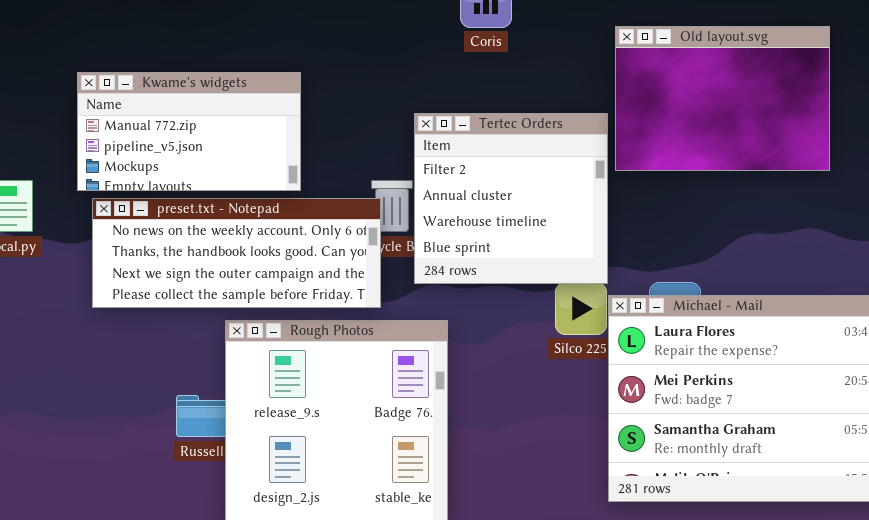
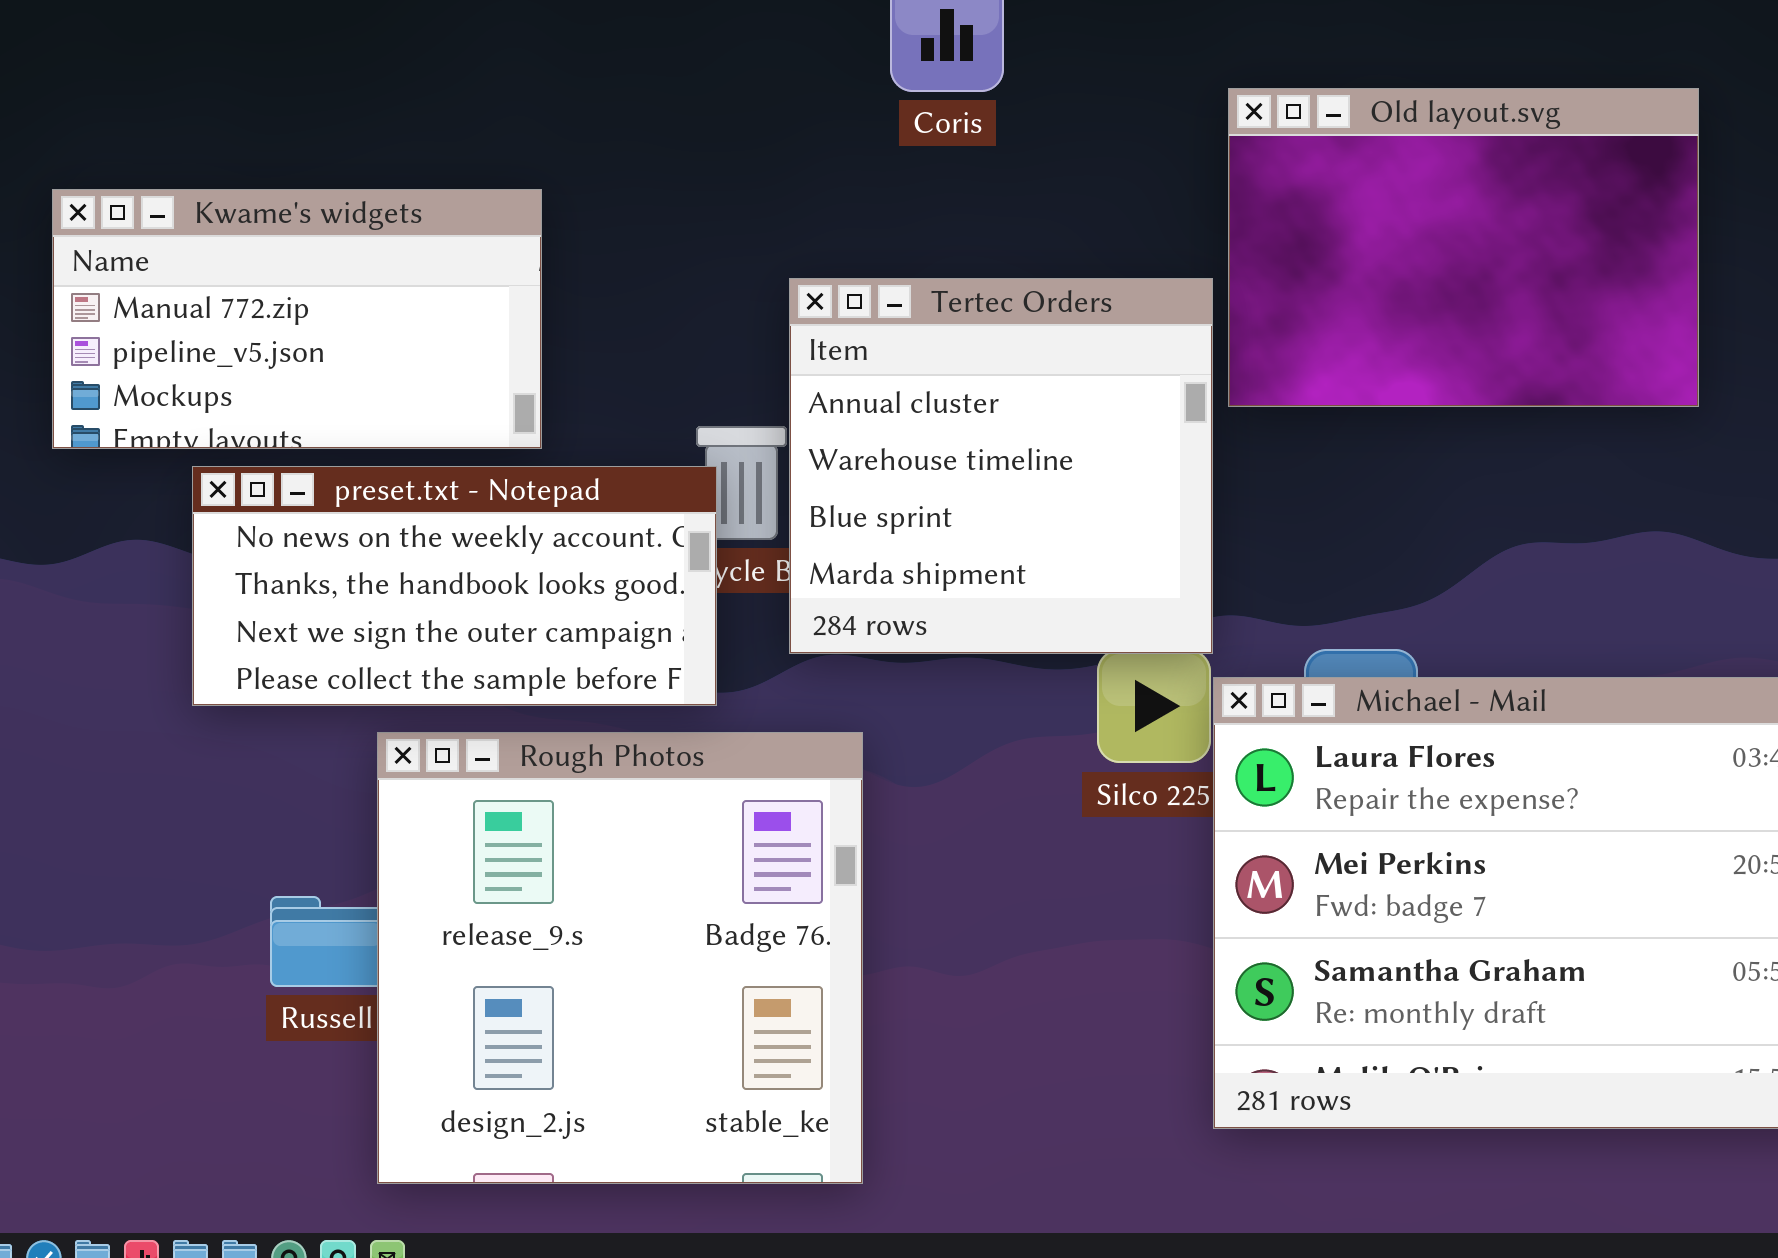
Tertec Orders: [414,113,608,284] -> [789,278,1213,654], scrolled down 1 row
preset.txt - Notepad: [92,198,381,308] -> [192,466,717,706], resized

